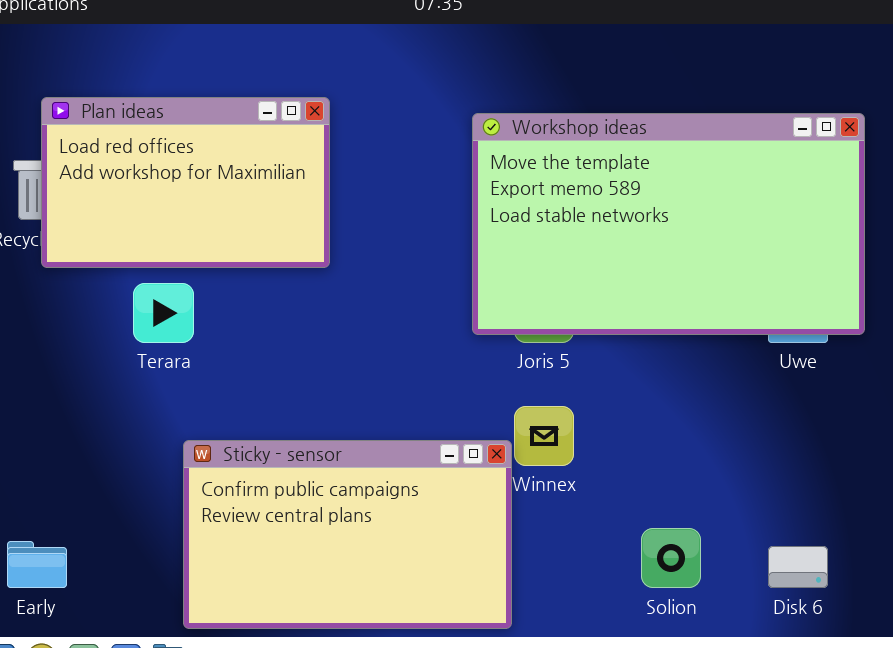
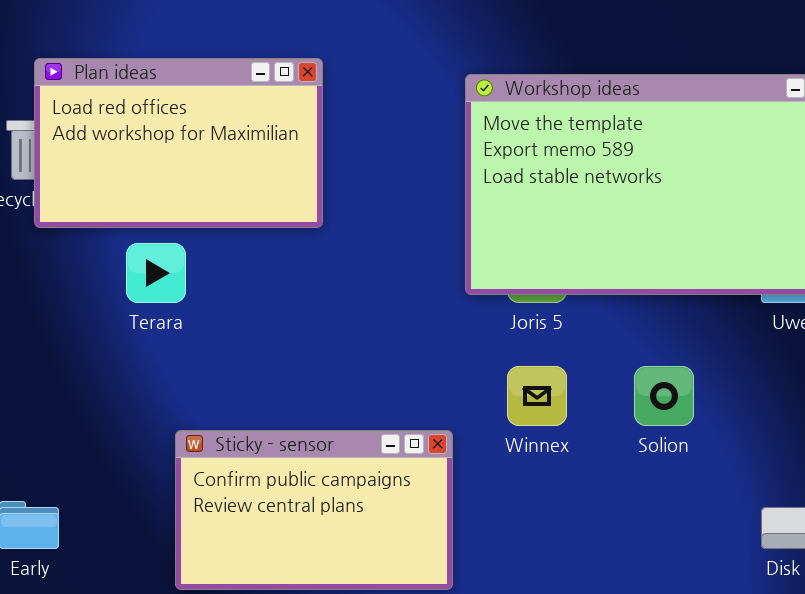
Sticky - sensor: [183,440,512,629] -> [175,430,453,590], resized
Solion: [641,528,701,588] -> [634,366,694,426], moved

